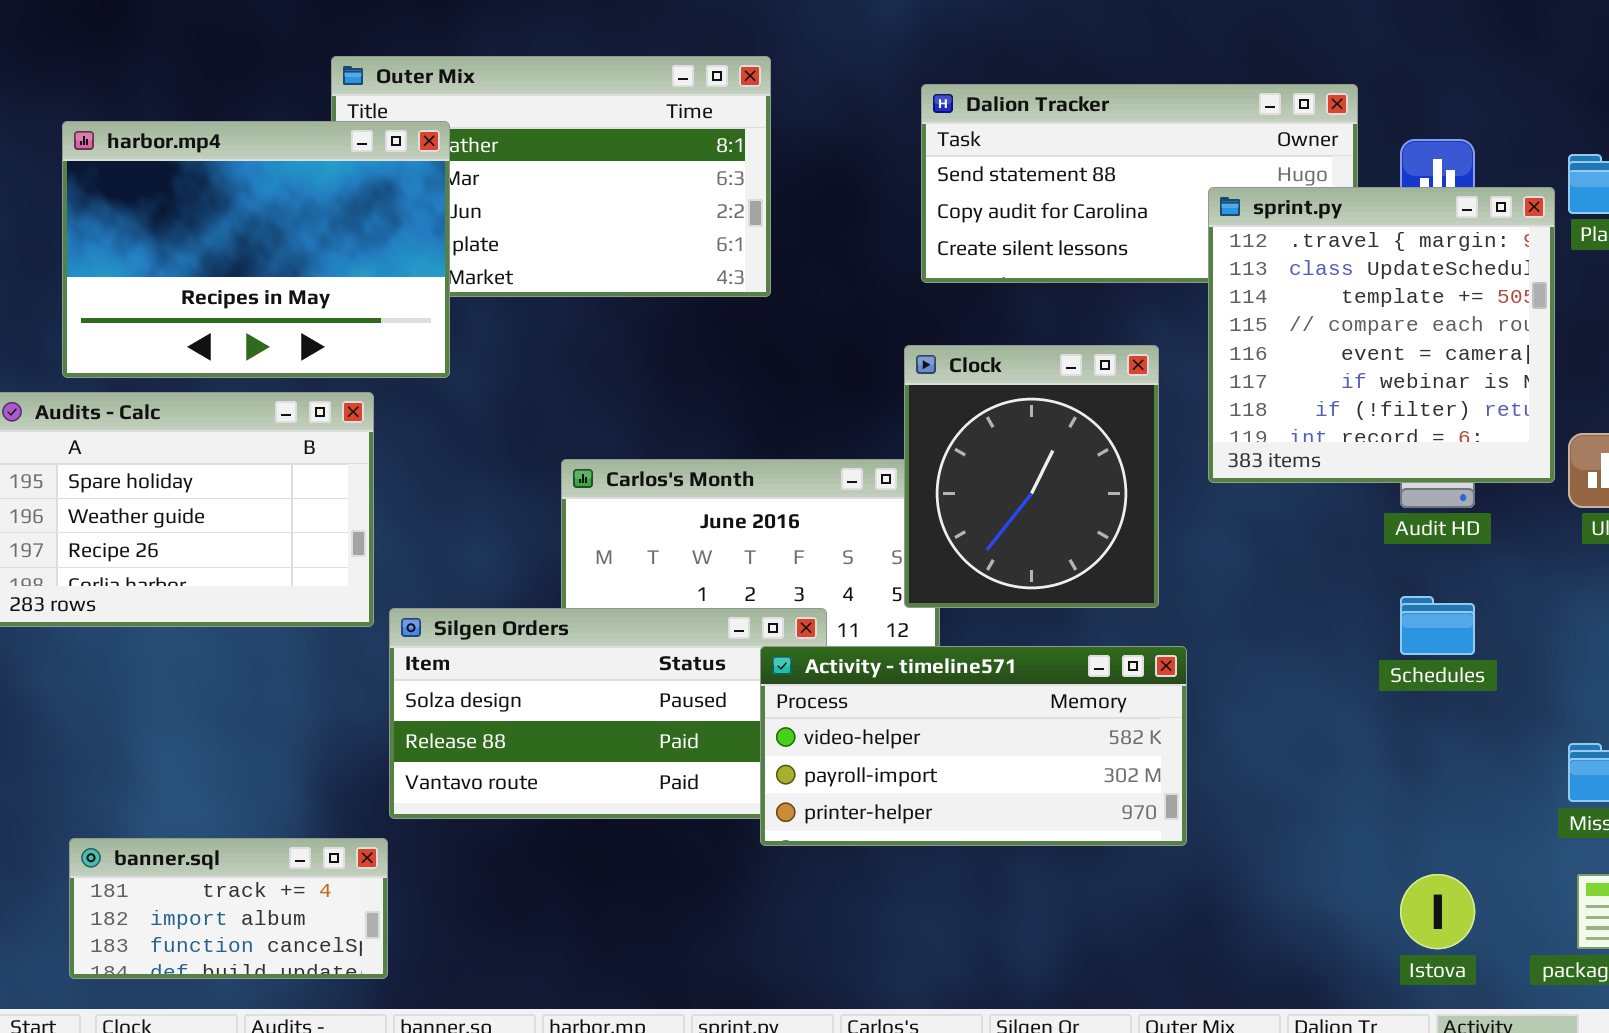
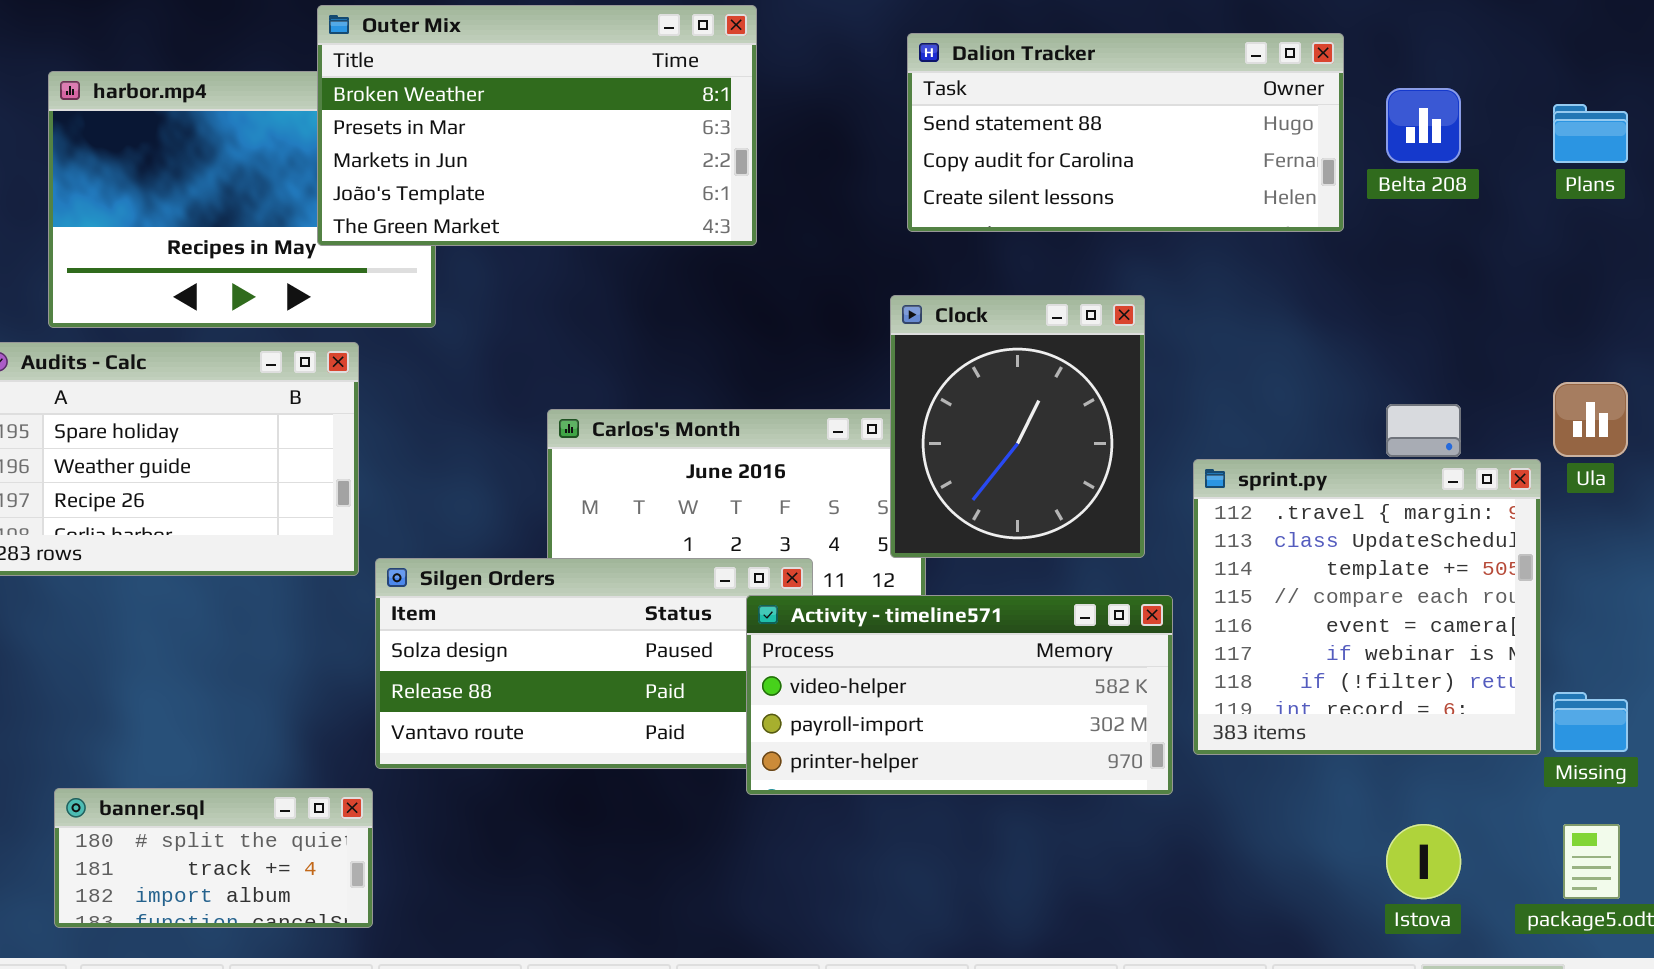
Outer Mix: [331,56,771,297] -> [317,5,757,246], raised
sprint.py: [1208,187,1555,483] -> [1193,459,1541,755], moved
banner.sql: [69,838,388,979] -> [54,788,373,928], scrolled up 1 row

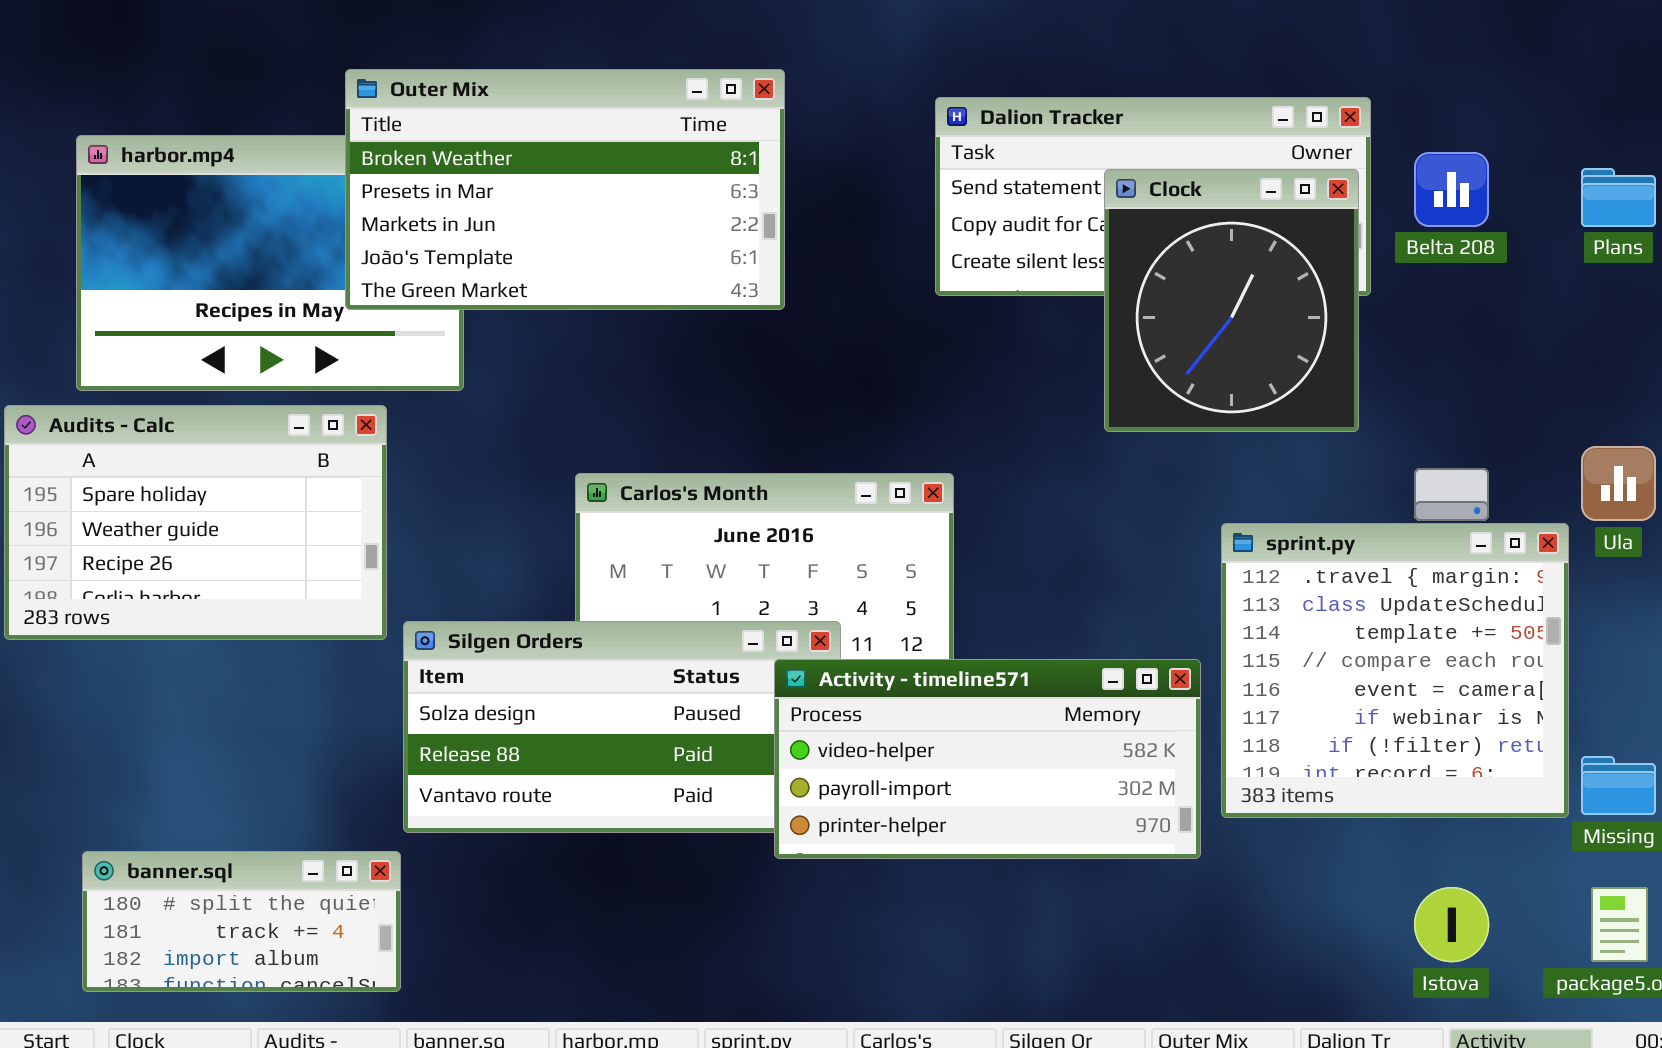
Clock: [890,295,1145,558] -> [1104,169,1359,432], moved

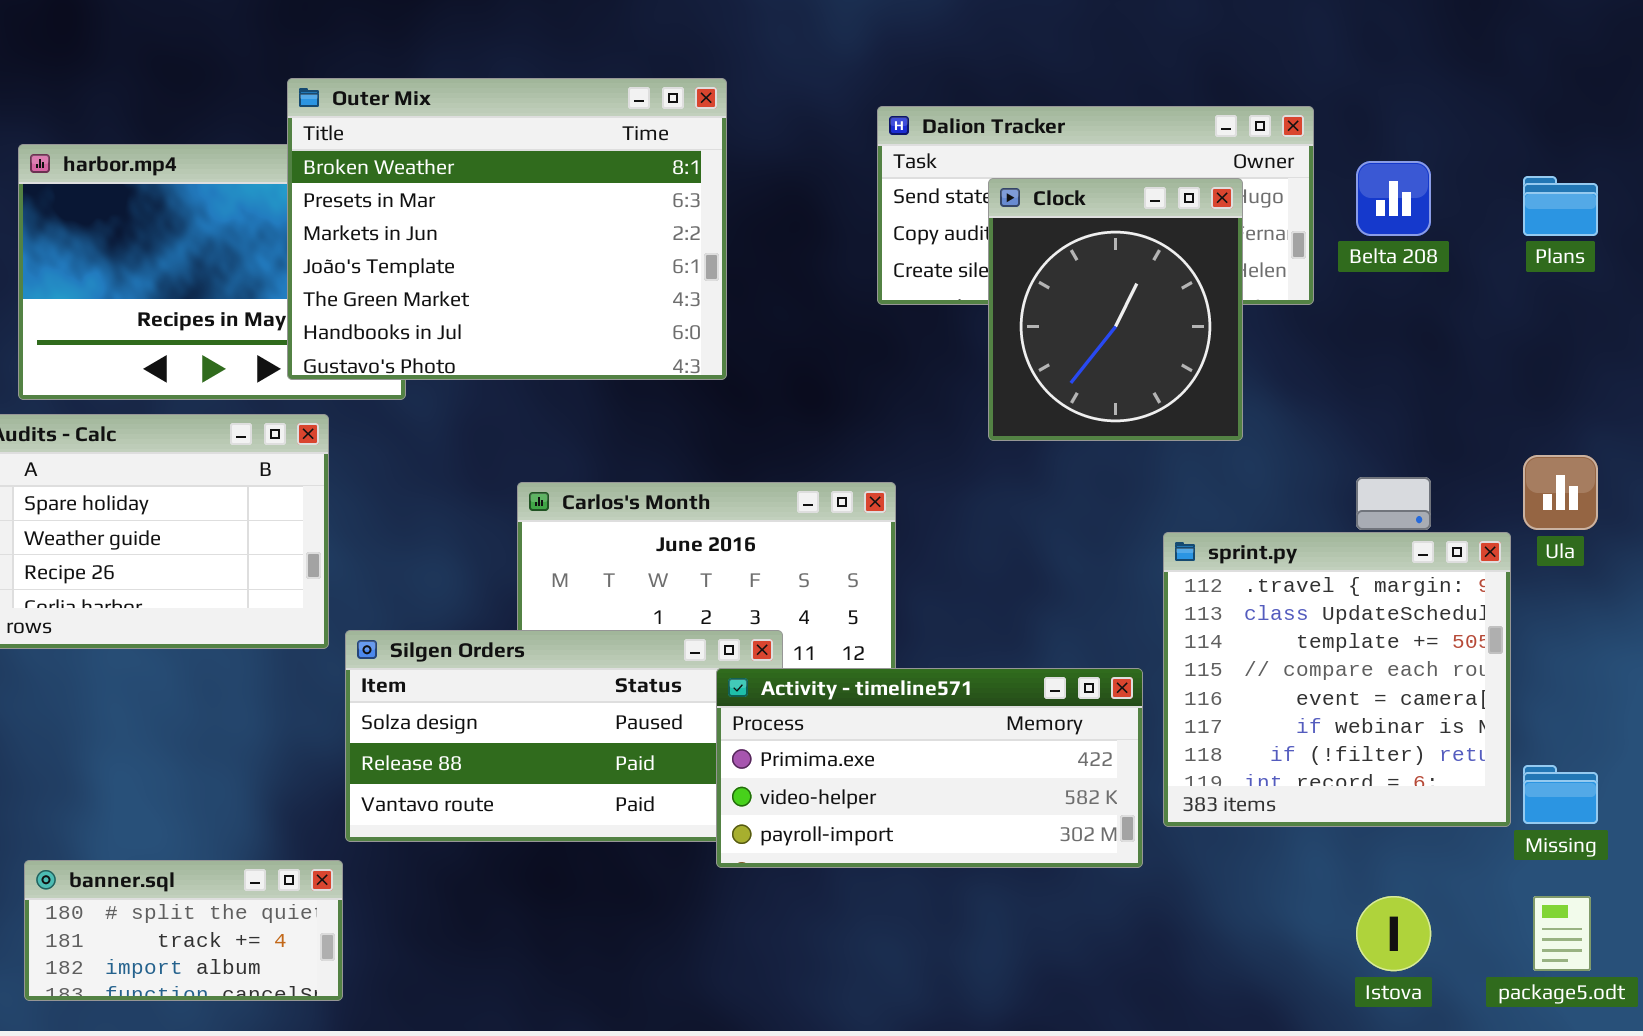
Outer Mix: [345,69,785,310] -> [287,78,727,380], resized
Clock: [1104,169,1359,432] -> [988,178,1243,441], moved
Activity - timeline571: [774,659,1201,859] -> [716,668,1143,868], scrolled up 1 row

